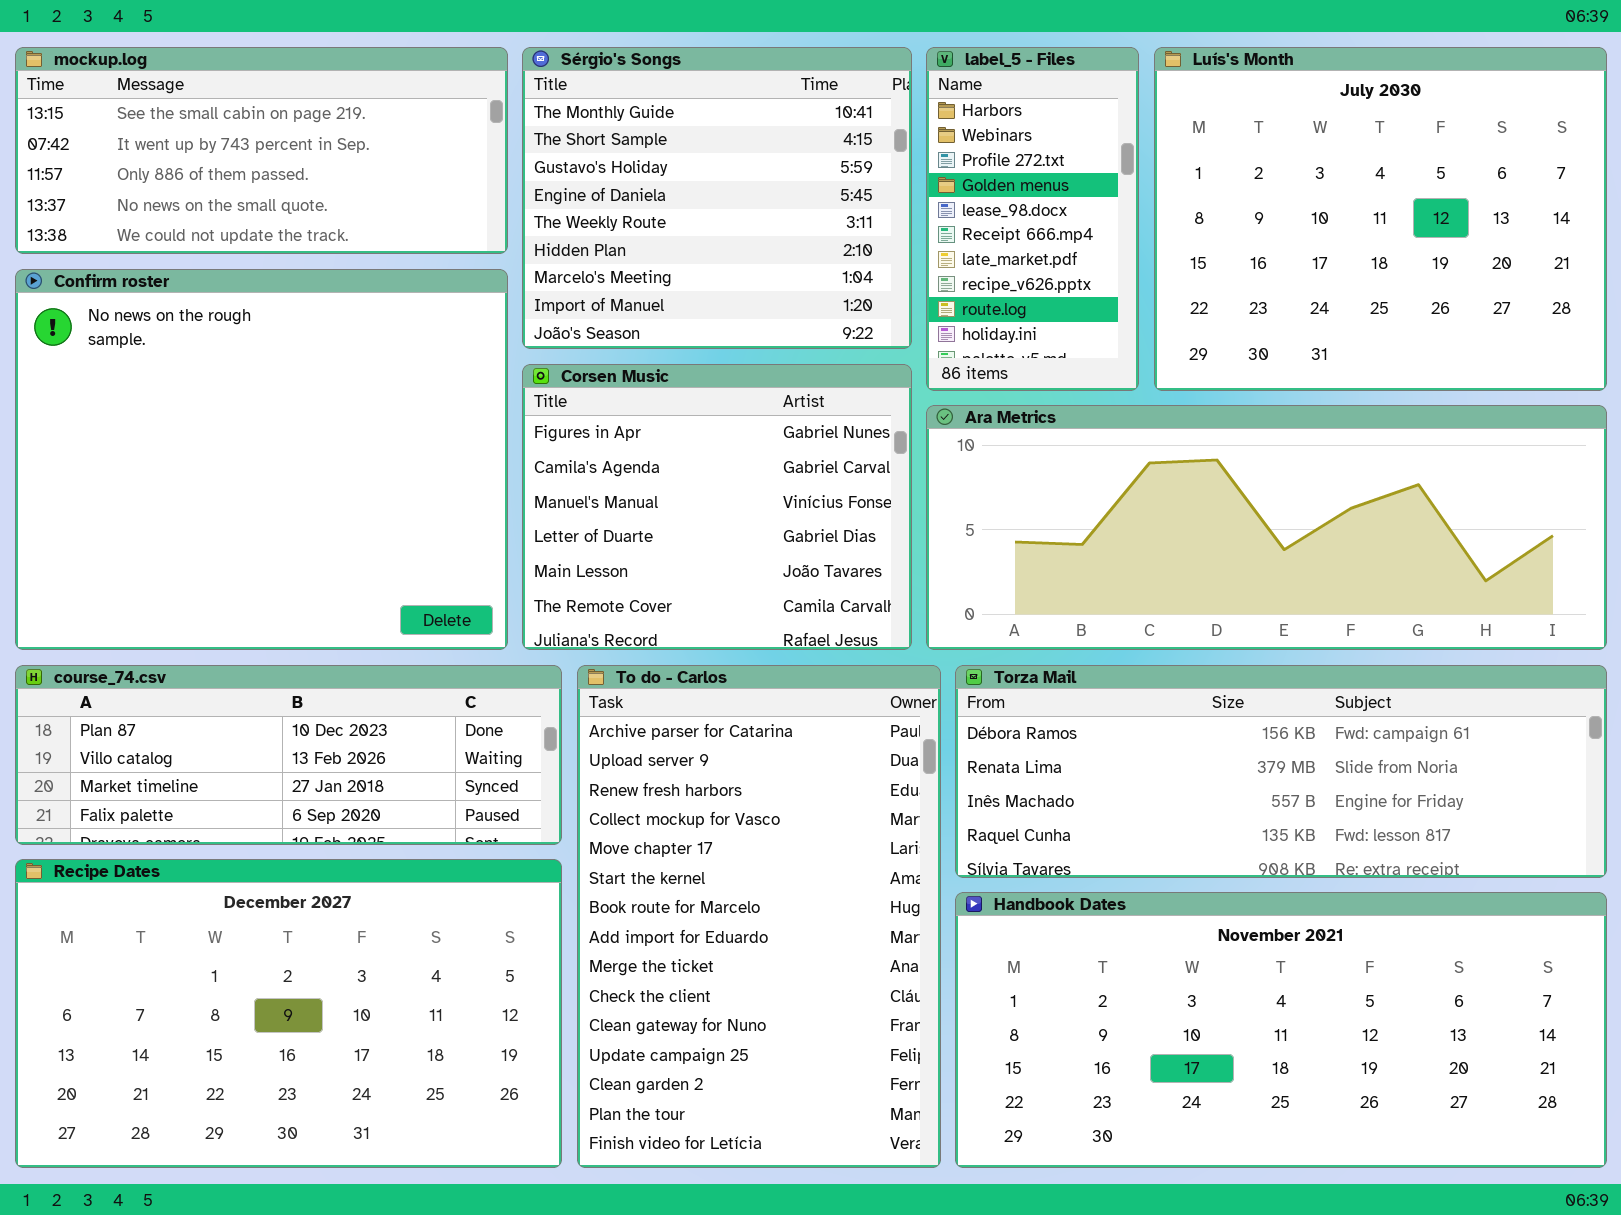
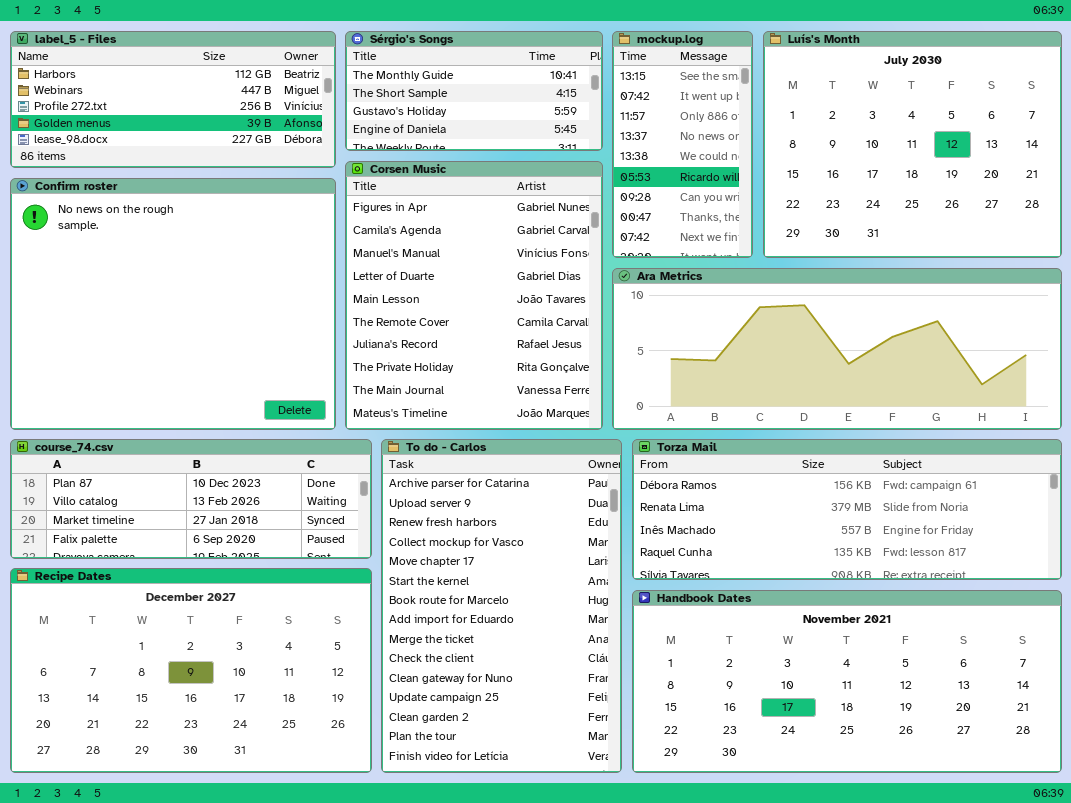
mockup.log: [15,47,508,254] -> [612,31,753,258], moved, resized
Sérgio's Songs: [522,47,912,349] -> [345,31,603,151], resized
label_5 - Files: [926,47,1139,391] -> [10,31,336,168], moved, resized
Corsen Music: [522,364,912,650] -> [345,161,603,430], resized

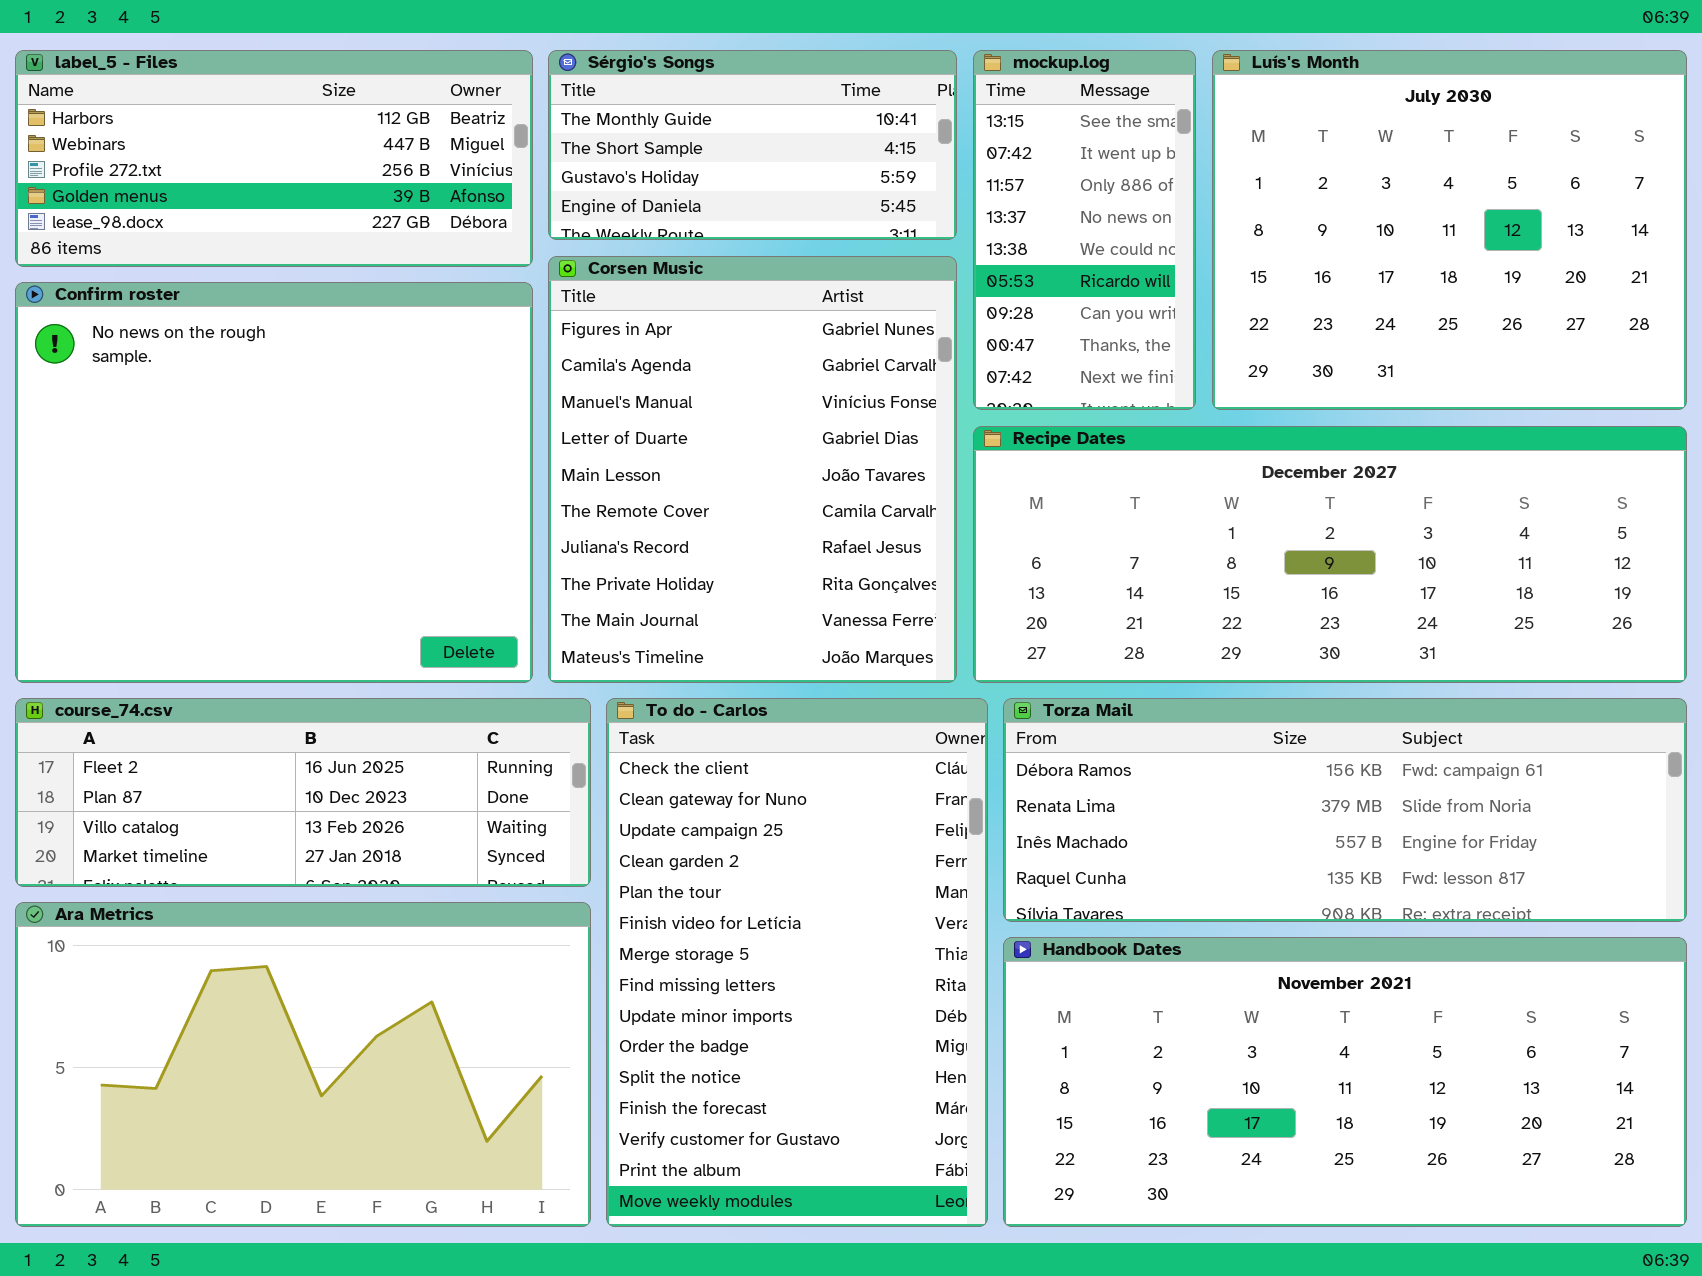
Ara Metrics: [612,268,1062,430] -> [15,902,591,1227], moved, resized
course_74.csv: [10,439,372,559] -> [15,698,591,887], scrolled up 1 row
To do - Carlos: [381,439,622,773] -> [606,698,988,1227], scrolled down 9 rows
Recipe Dates: [10,568,372,773] -> [973,426,1687,683], moved, resized

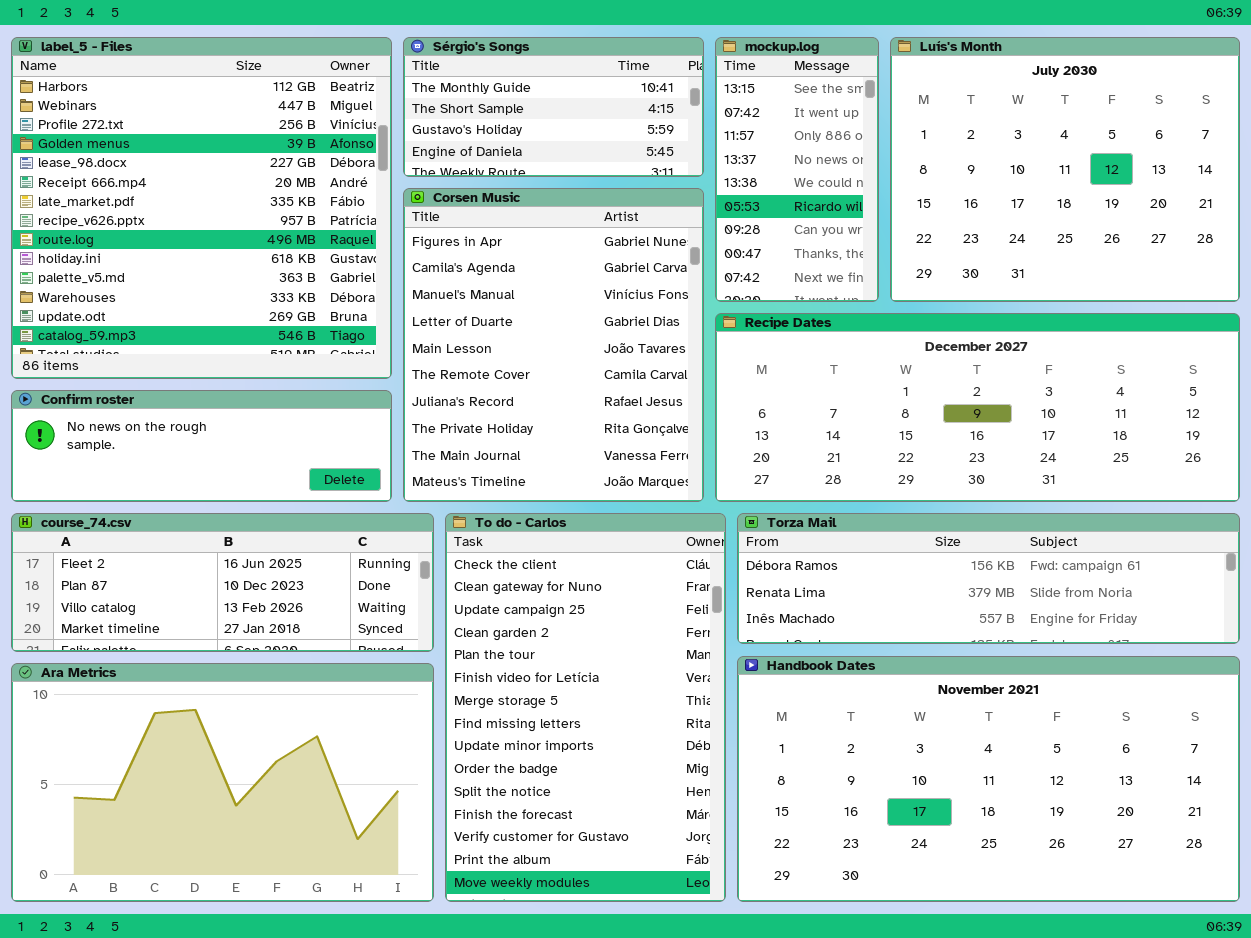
label_5 - Files: [15,50,533,267] -> [11,37,392,379], resized
Confirm roster: [15,282,533,683] -> [11,390,392,502], resized
Torza Mail: [1003,698,1687,922] -> [737,513,1240,644], resized
Handbook Dates: [1003,937,1687,1227] -> [737,656,1240,902], resized

